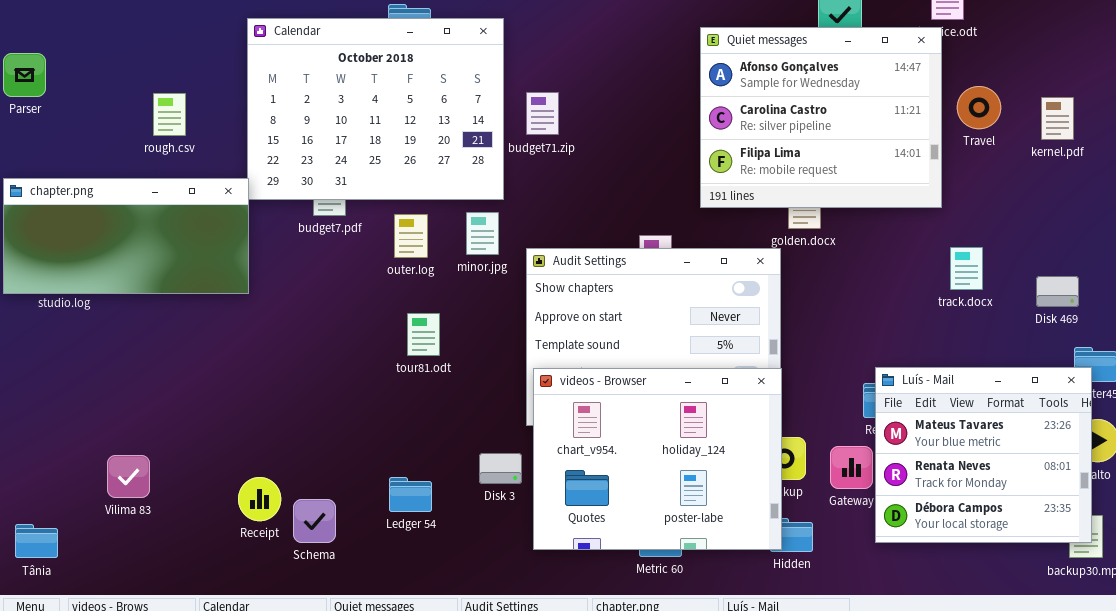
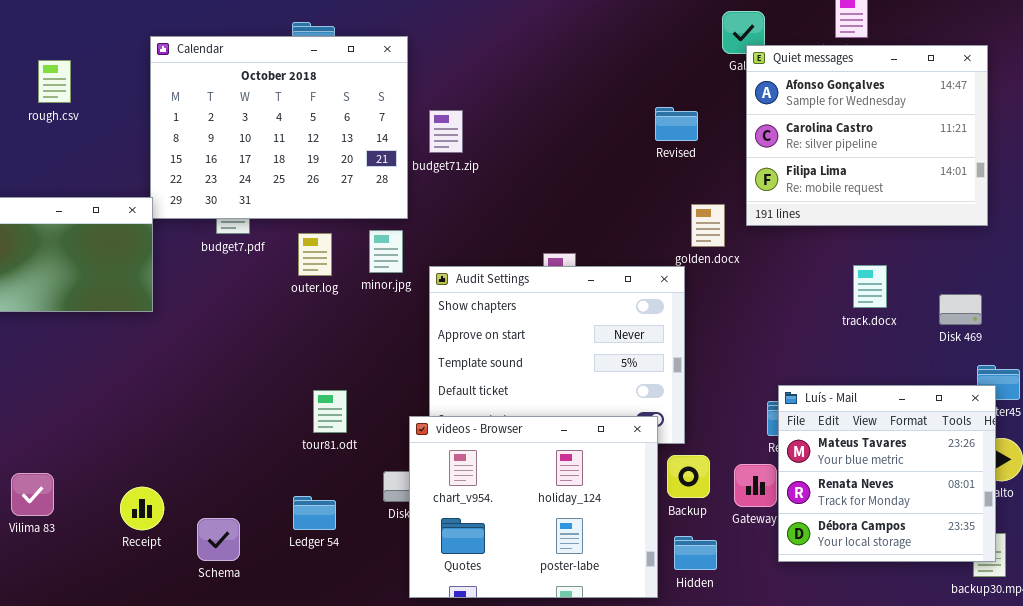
Quiet messages: [700,27,942,208] -> [746,45,988,226], moved
rough.csv: [153,93,186,136] -> [38,60,71,103], moved
tour81.odt: [407,313,440,356] -> [313,390,347,433], moved
videos - Browser: [533,368,782,550] -> [409,416,658,598], moved
Receipt: [238,477,281,521] -> [120,487,164,530], moved

